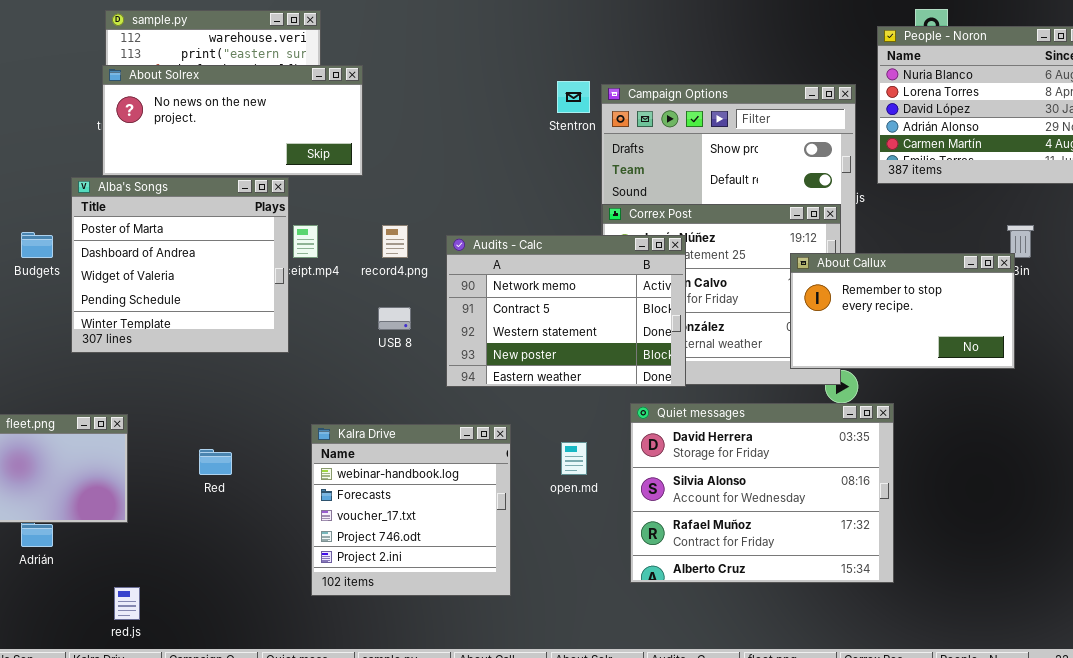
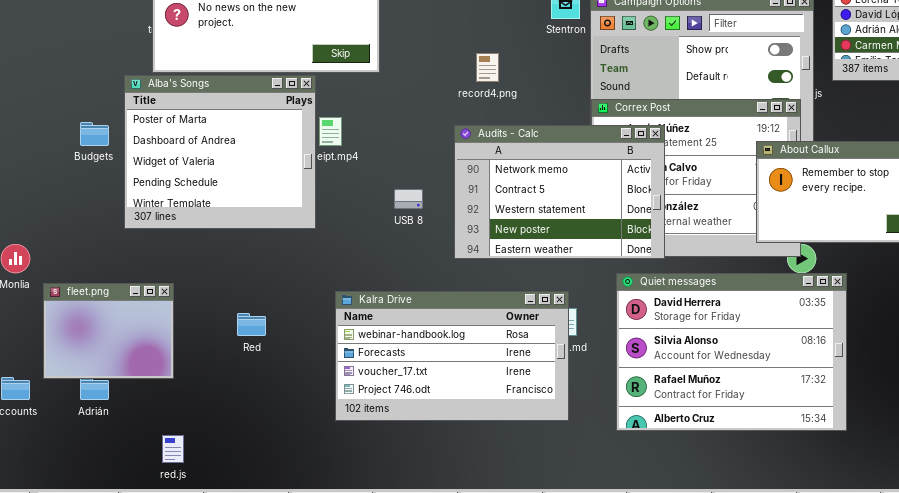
record4.png: [382,225,408,258] -> [476,53,499,82], moved
Kalra Drive: [311,424,511,596] -> [335,291,569,421], resized

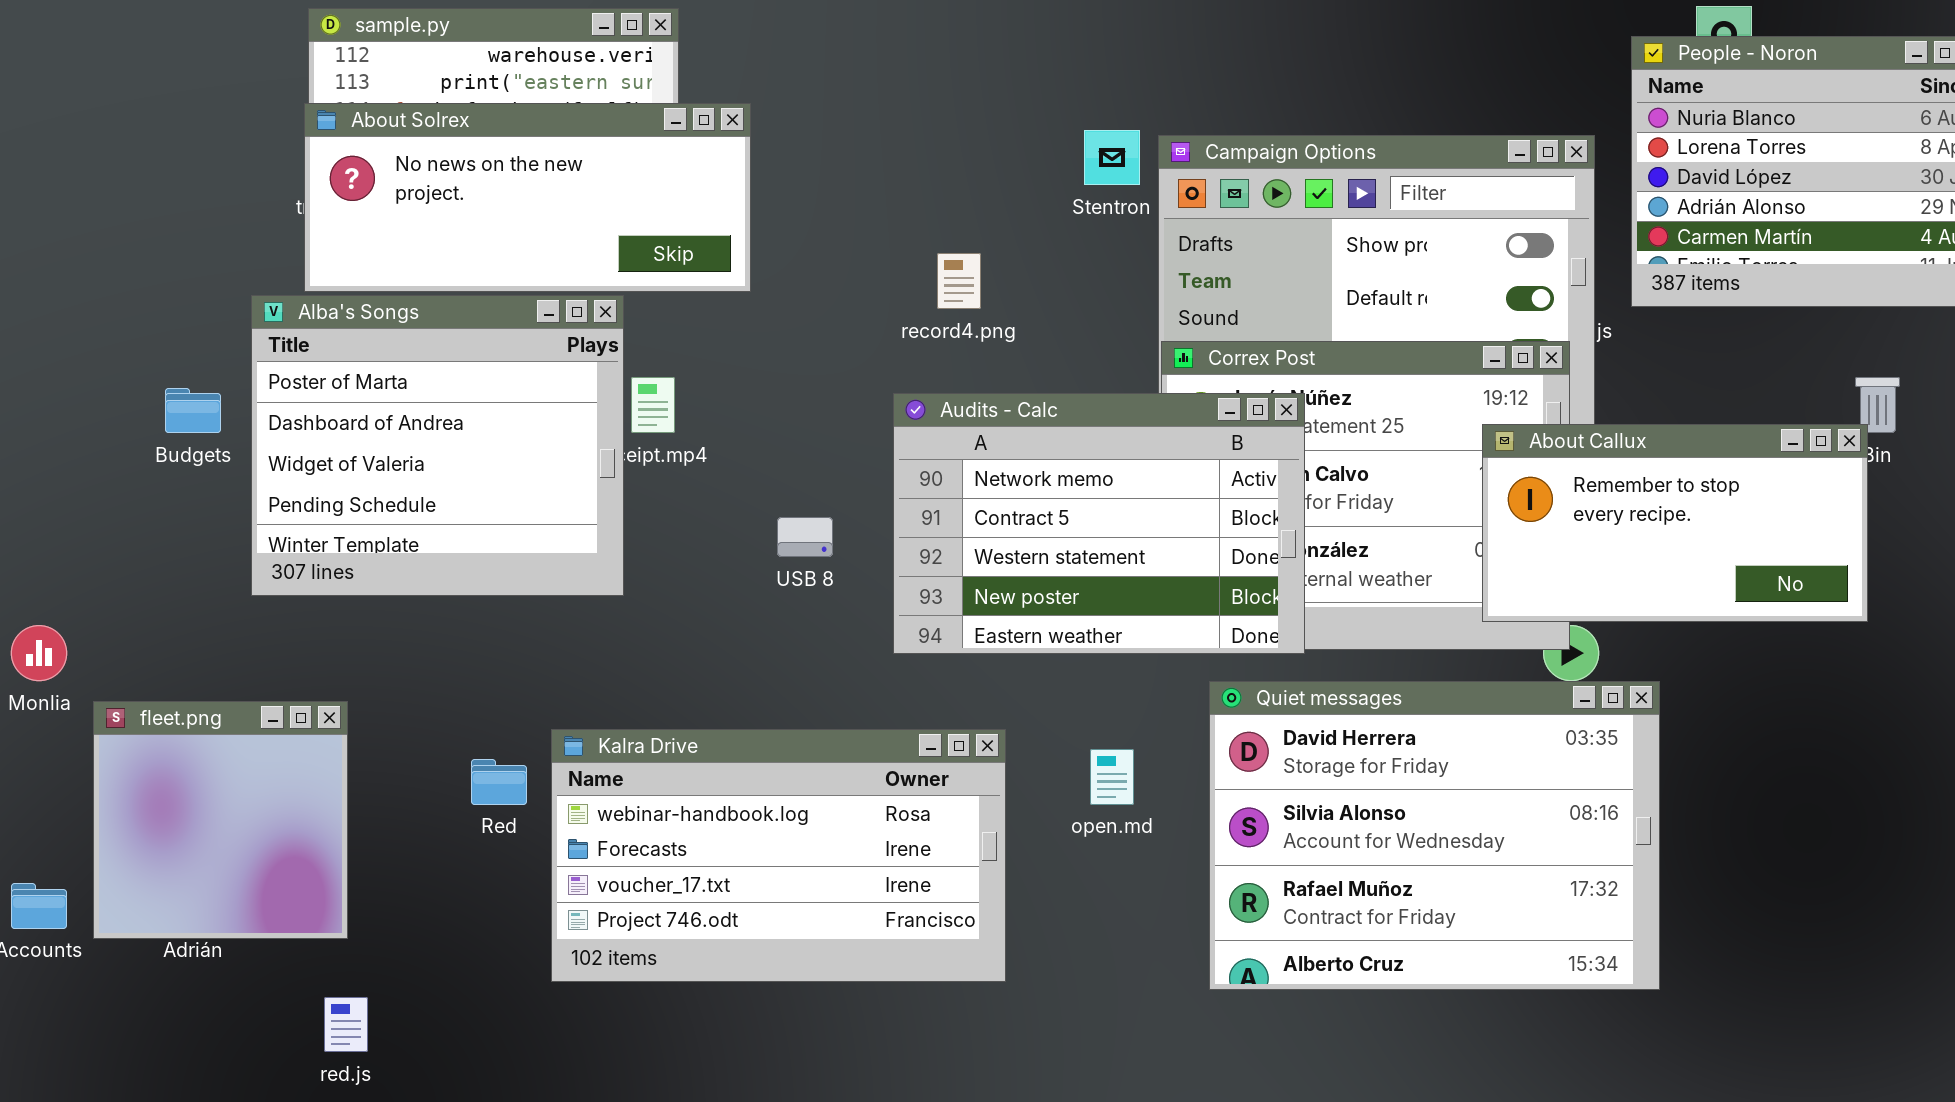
fleet.png: [43,283,174,379] -> [93,701,348,939], resized
Kalra Drive: [335,291,569,421] -> [551,729,1006,982], moved

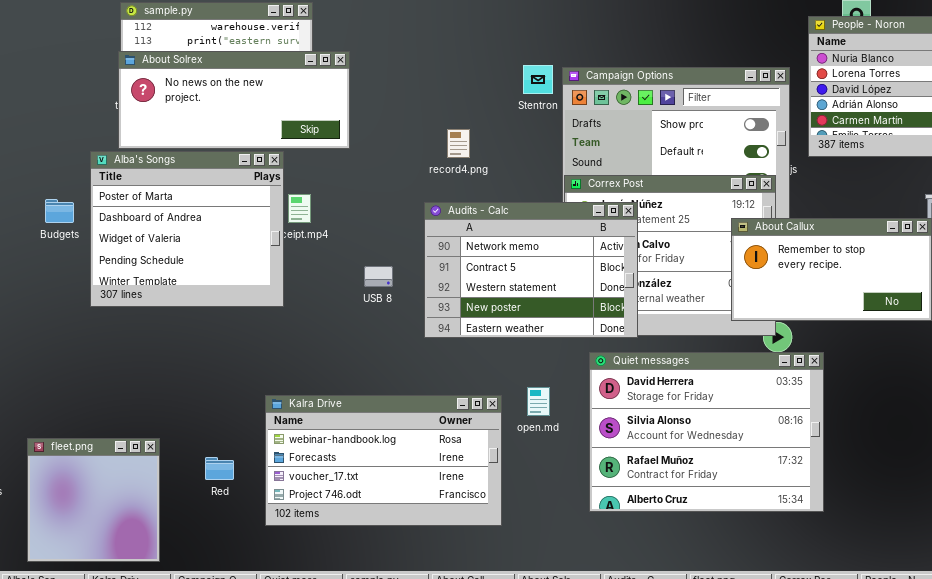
fleet.png: [93,701,348,939] -> [27,438,160,562], moved
Kalra Drive: [551,729,1006,982] -> [265,395,502,526], moved
Red: [471,759,527,805] -> [205,457,234,480], moved

